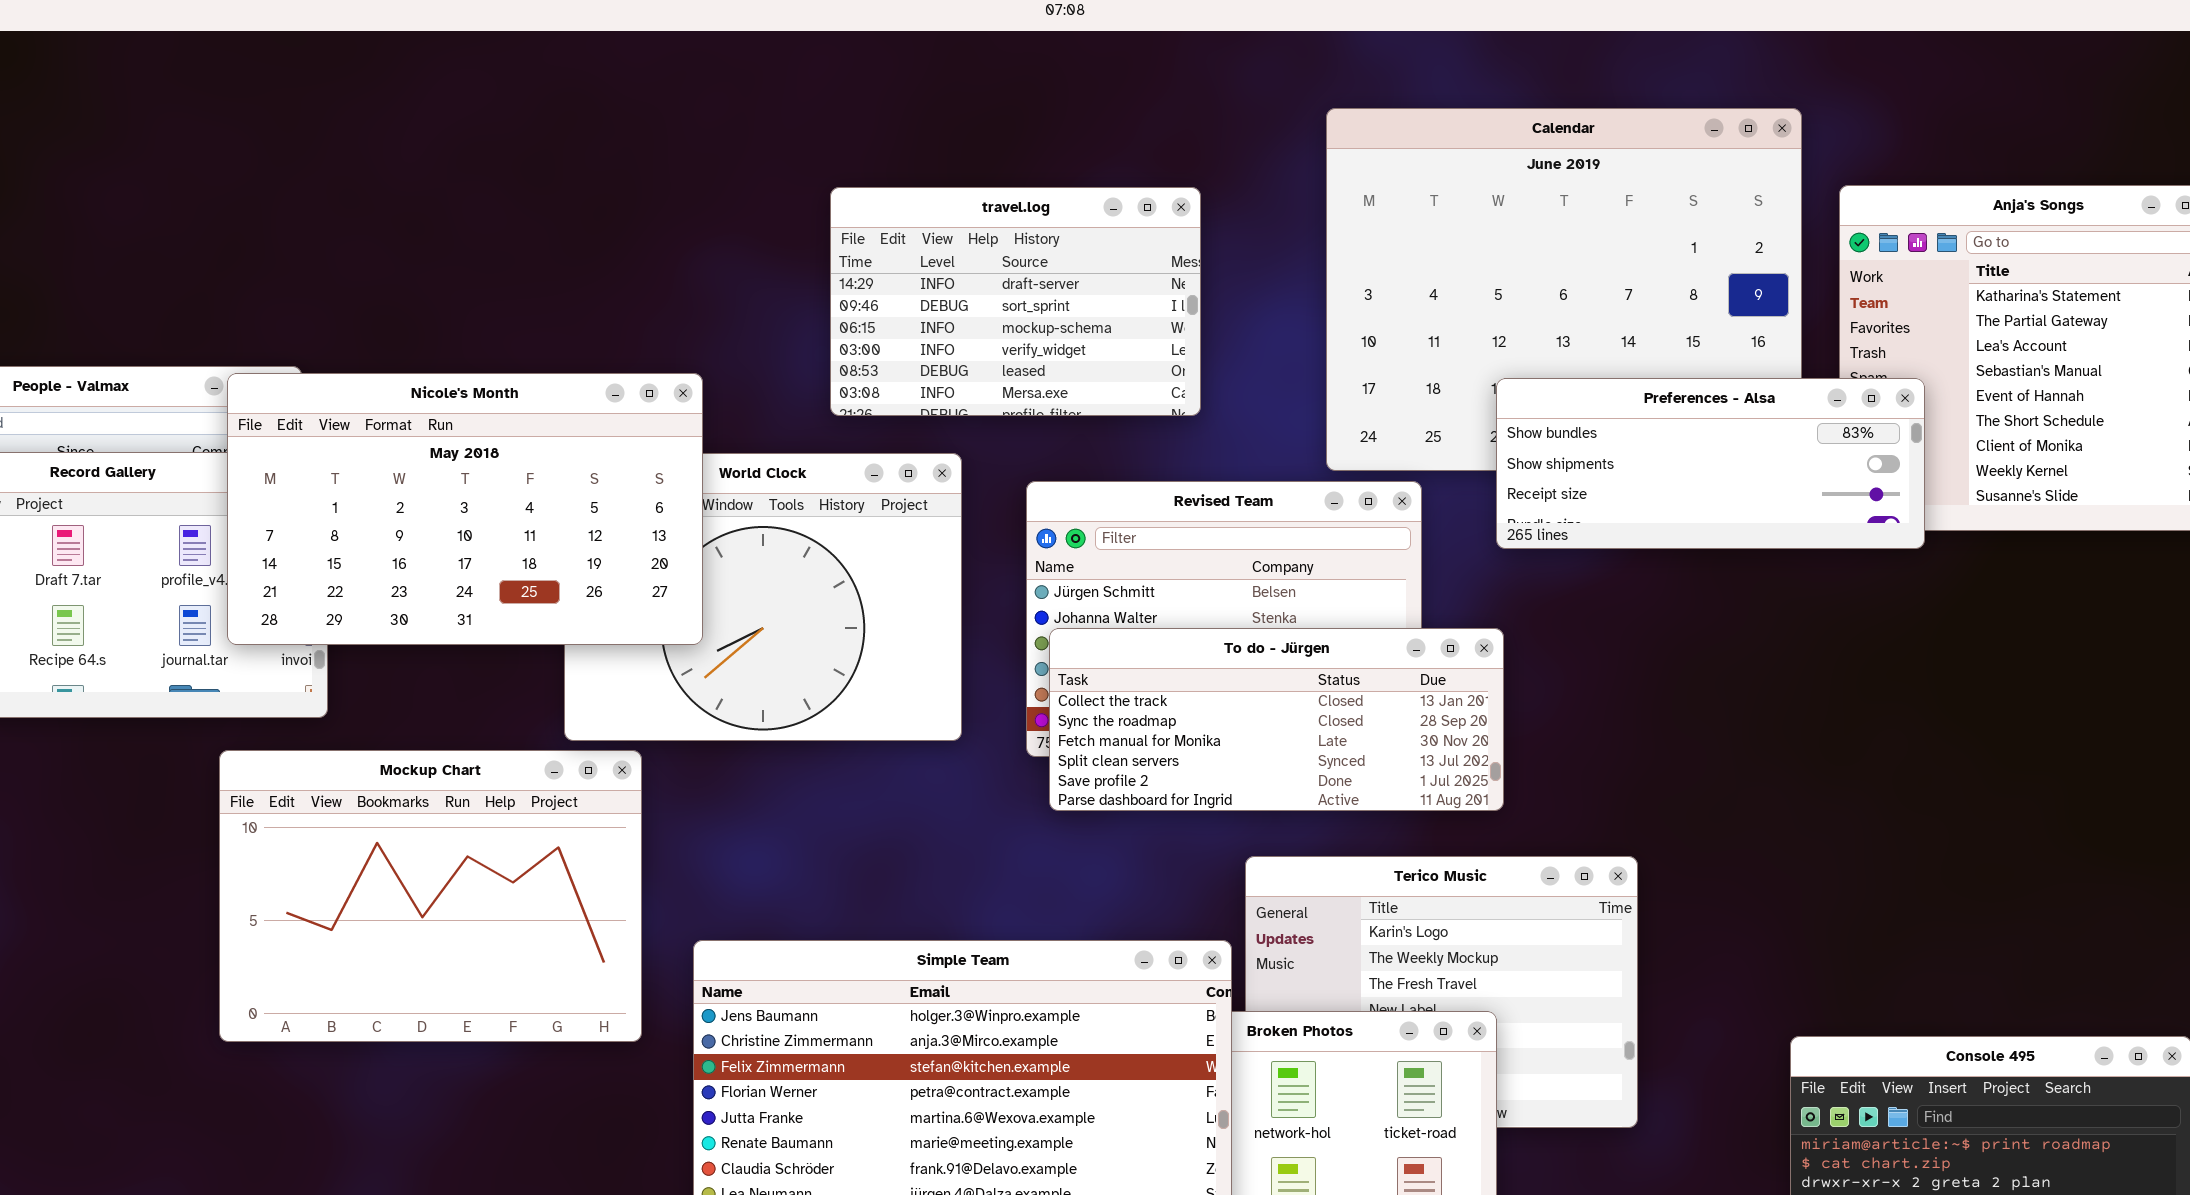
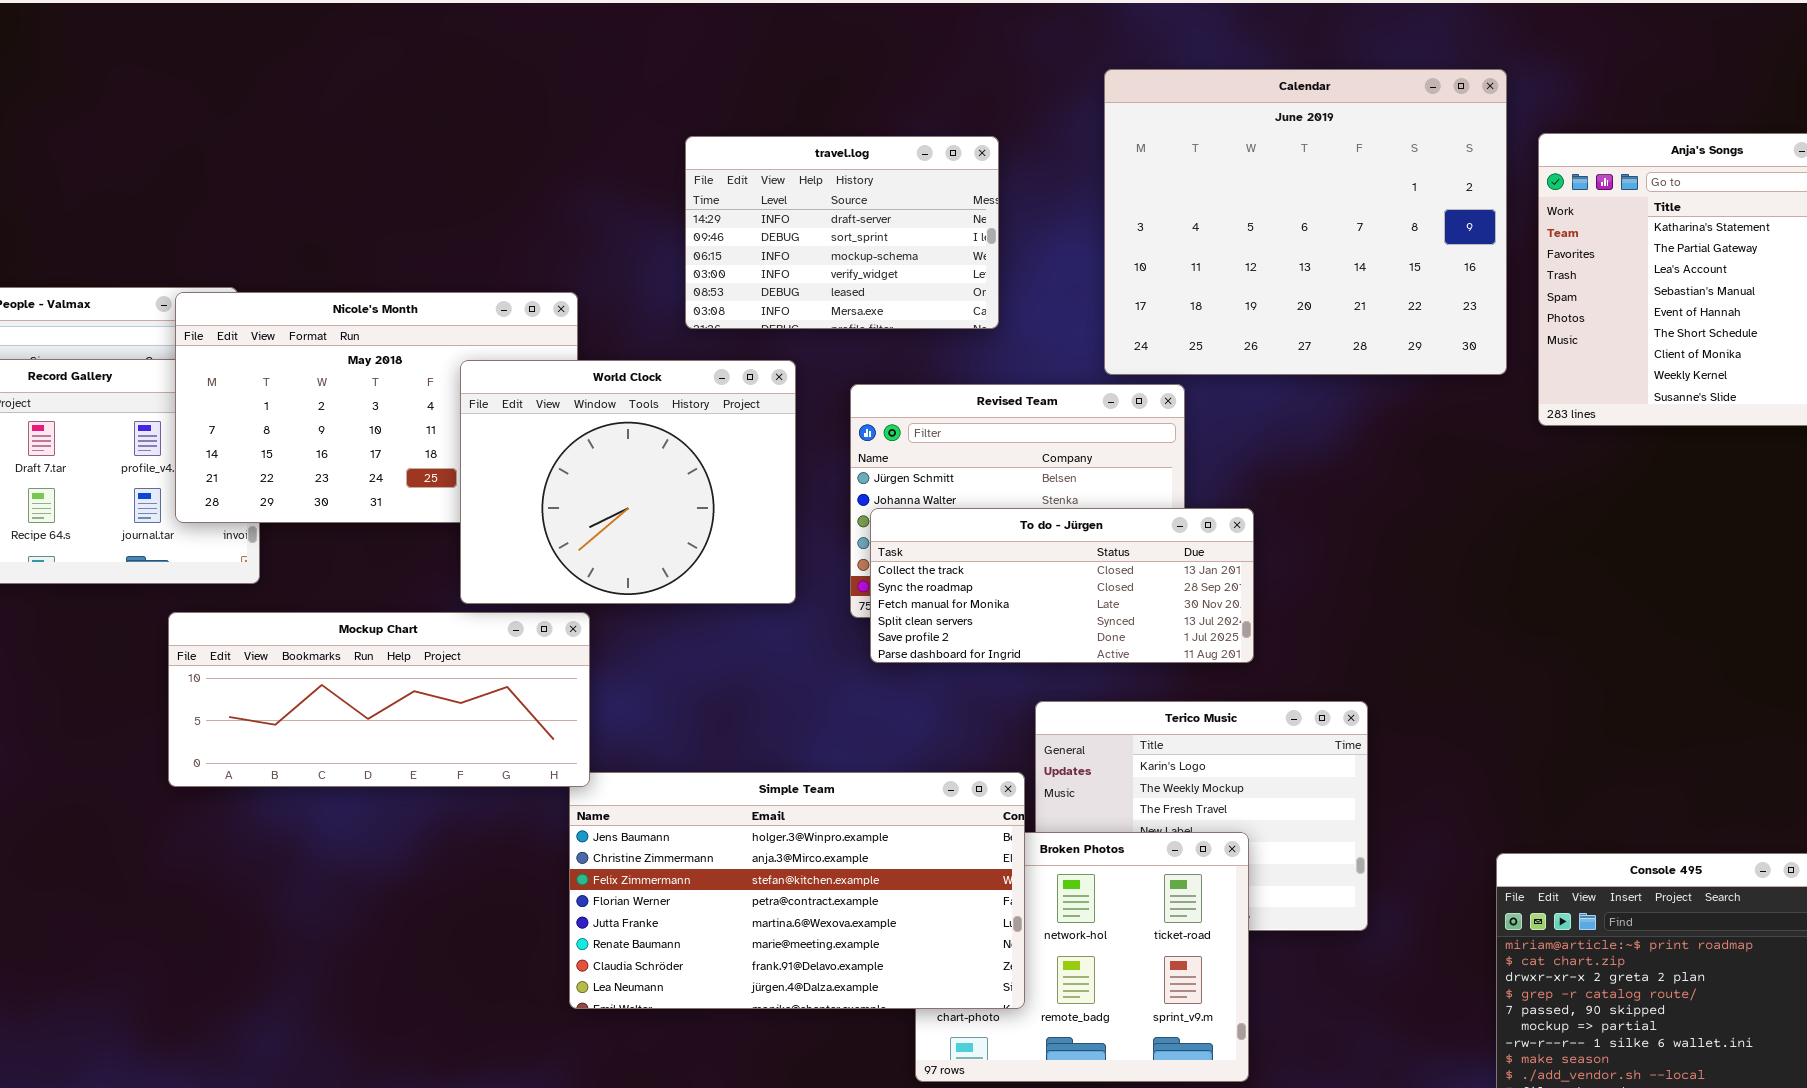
Preferences - Alsa: [1496,378,1925,549] -> none, closed
World Clock: [564,453,962,741] -> [460,360,796,604], raised
Mockup Chart: [219,750,642,1042] -> [168,612,590,787], resized

